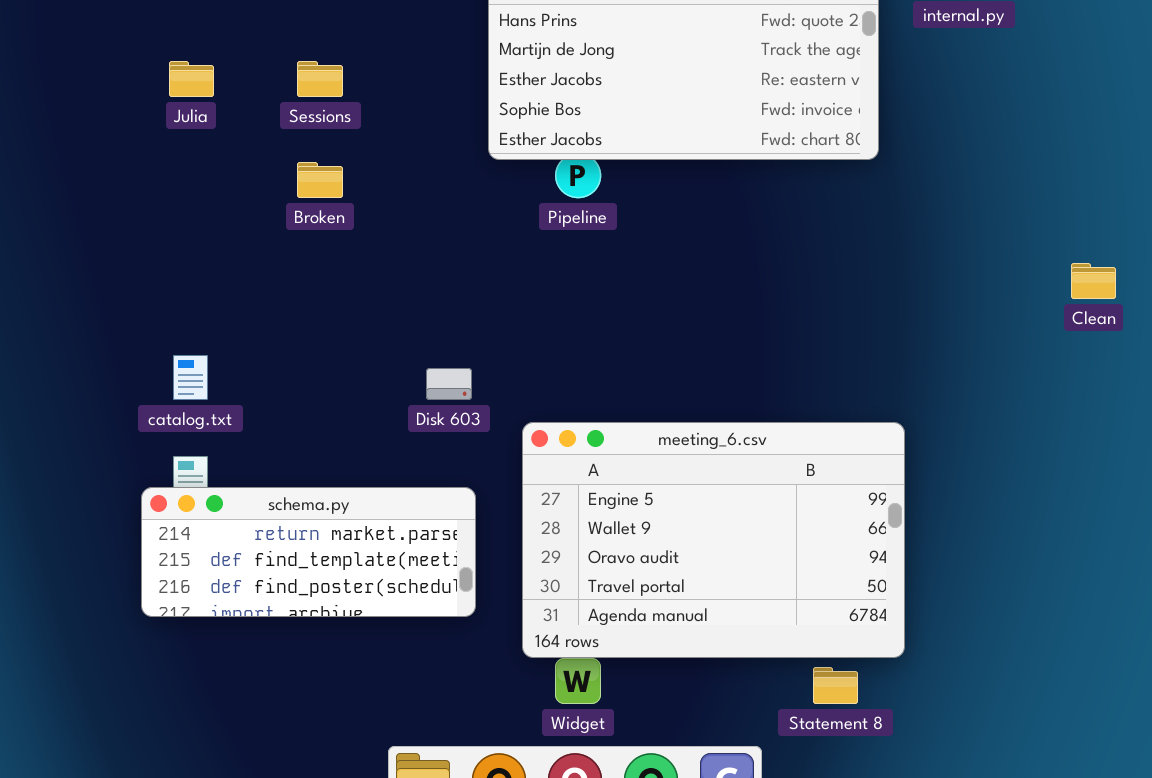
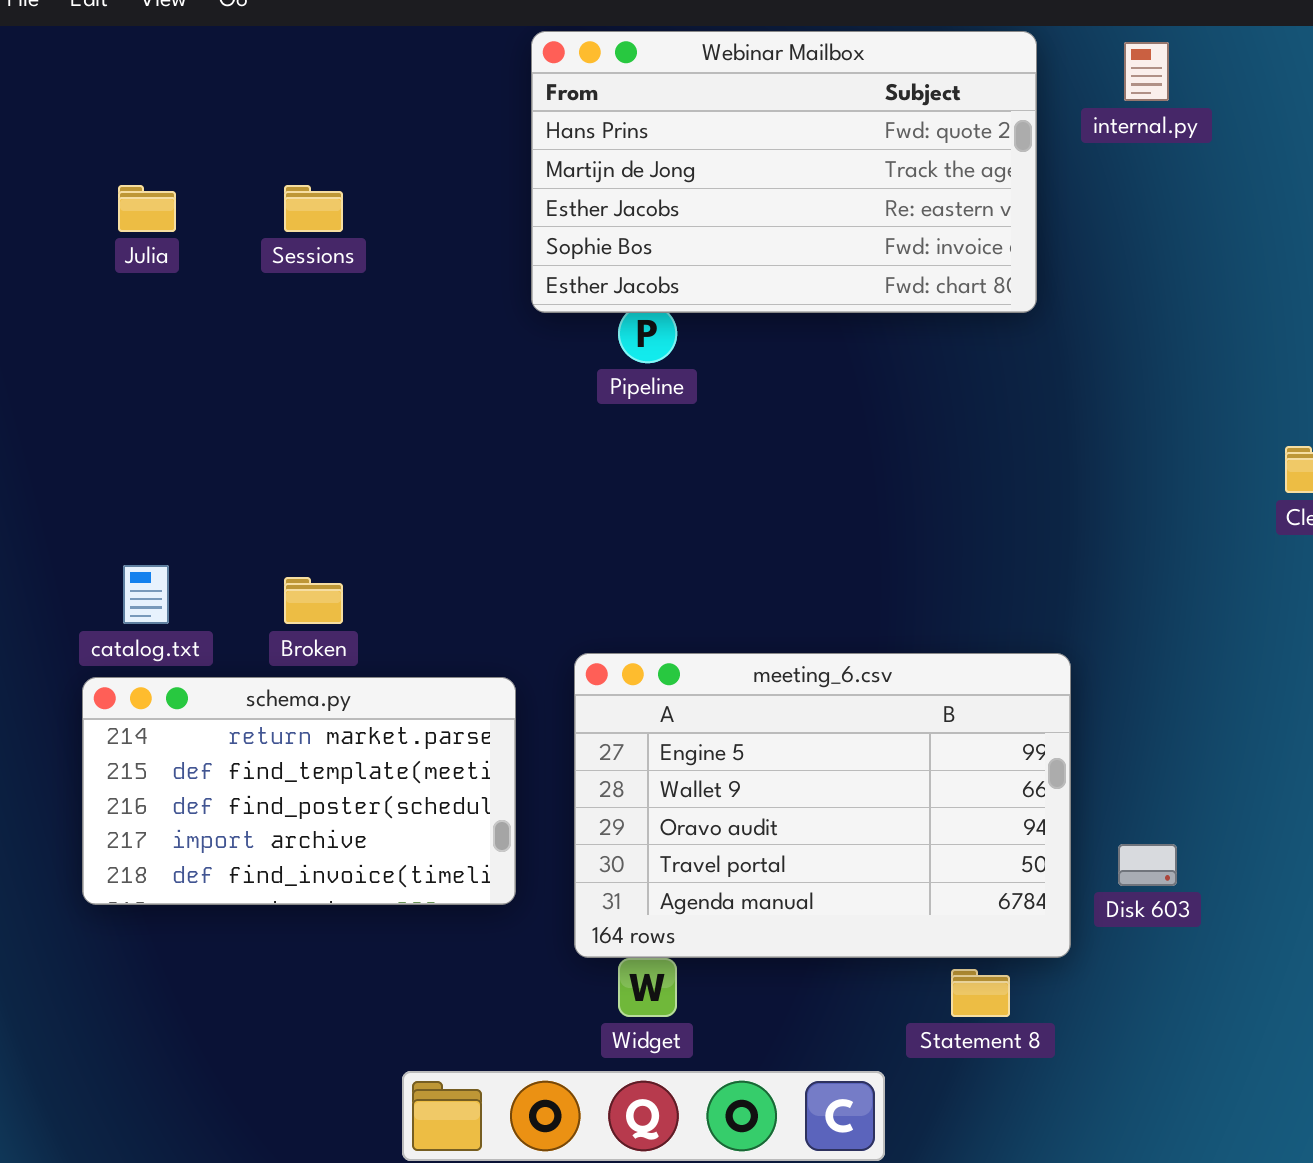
Broken: [297,162,343,198] -> [284,577,343,624], moved
Disk 603: [426,368,472,400] -> [1118,844,1177,886], moved
schema.py: [141,487,476,617] -> [82,677,516,905], resized

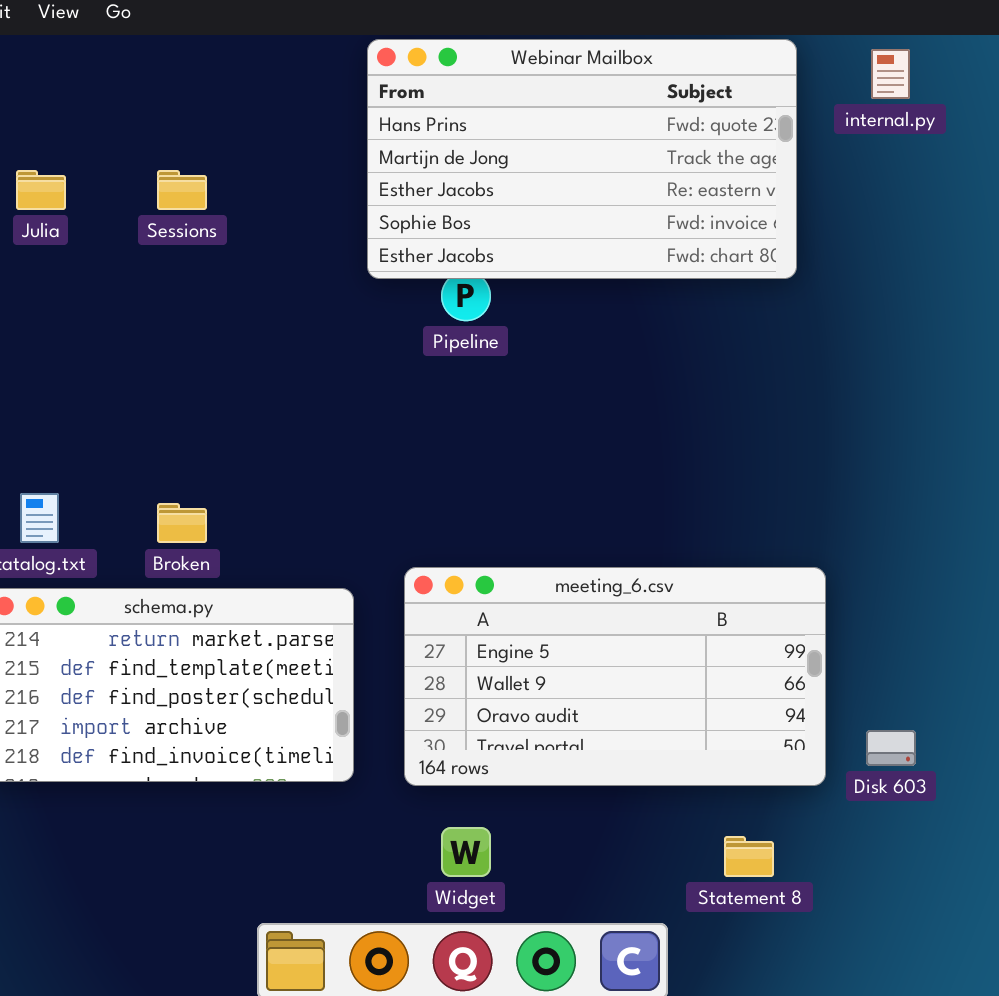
meeting_6.csv: [574,653,1071,958] -> [404,567,826,786], resized

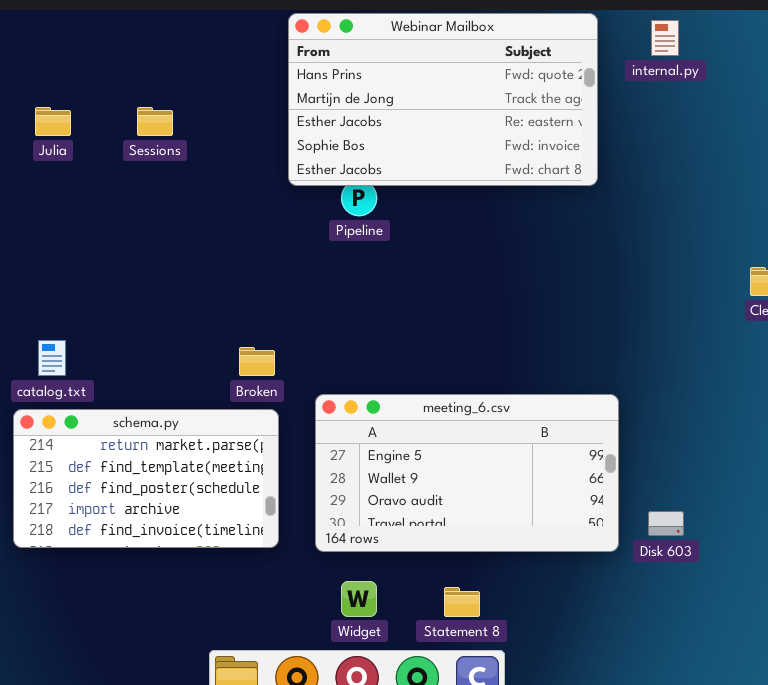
Broken: [157,503,207,543] -> [239,347,275,376], moved
Statement 8: [724,836,774,877] -> [444,587,480,617], moved

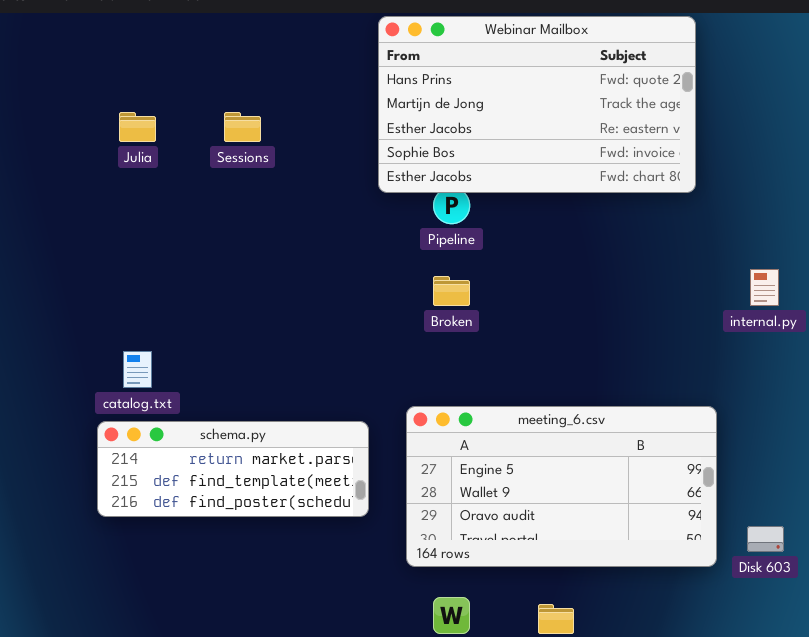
internal.py: [651,20,679,56] -> [750,269,779,306], moved
Broken: [239,347,275,376] -> [433,276,470,306], moved
schema.py: [13,409,279,548] -> [97,421,369,517], resized

